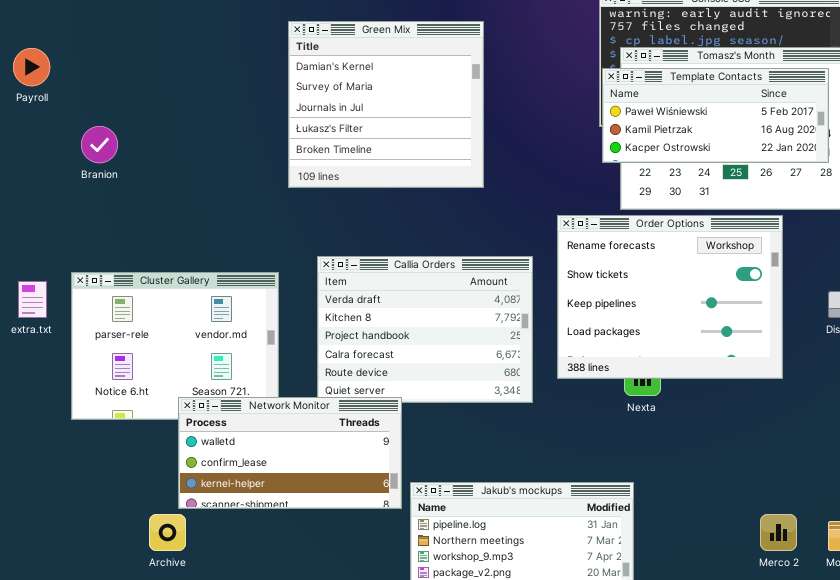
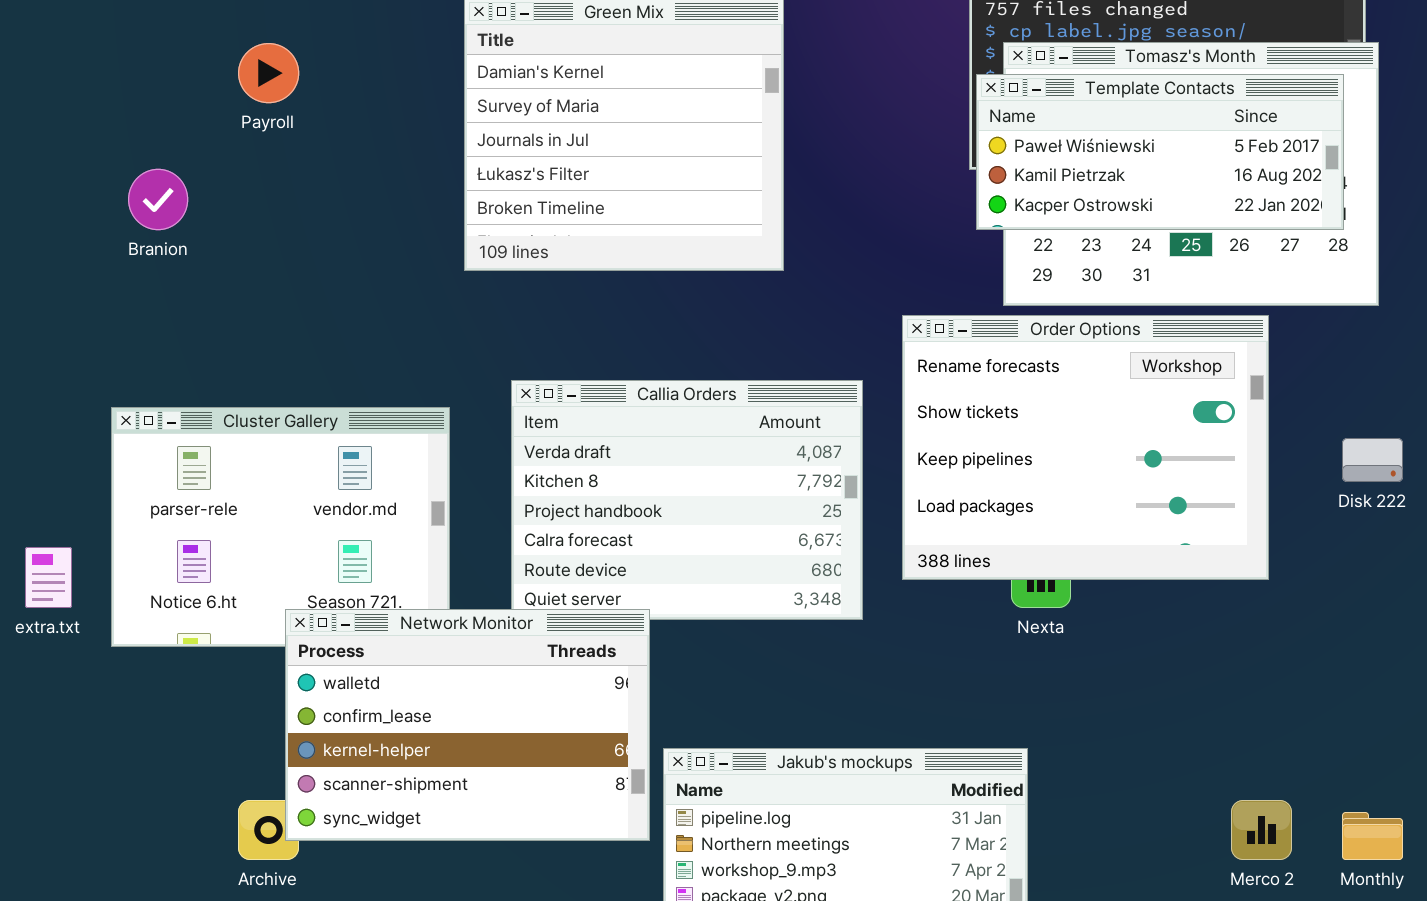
Payroll: [13,48,50,86] -> [238,43,299,103], moved
extra.txt: [18,281,47,318] -> [25,547,72,608], moved
Network Monitor: [178,397,402,509] -> [285,609,650,841], resized

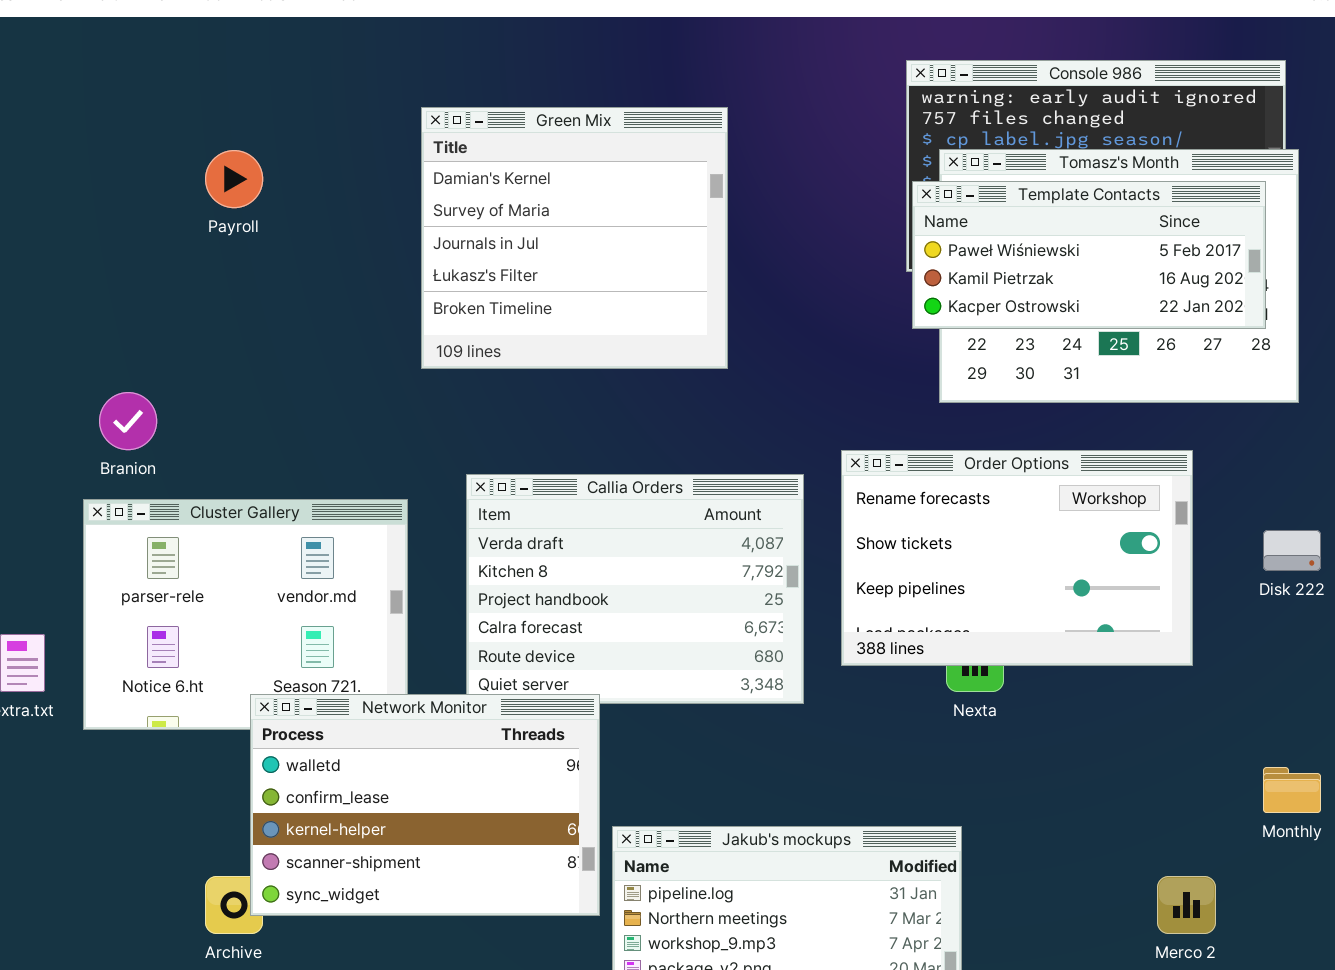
Branion: [128,169,188,230] -> [99,392,157,450], moved
Order Options: [902,315,1269,580] -> [841,450,1193,666], resized
Monthly: [1342,812,1403,860] -> [1263,767,1321,813], moved

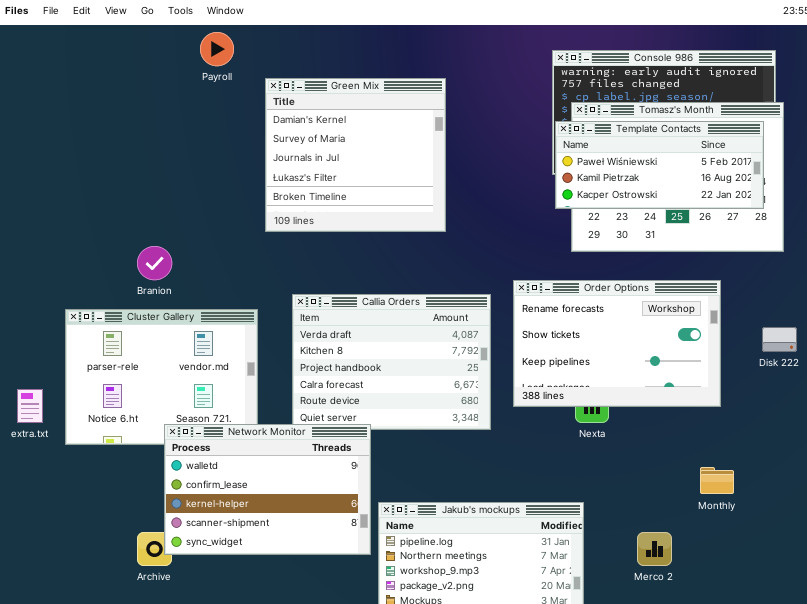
Payroll: [205,150,263,208] -> [200,32,234,66], moved
Branion: [99,392,157,450] -> [137,246,172,280], moved
Monthly: [1263,767,1321,813] -> [700,467,734,494], moved
Merco 2: [1157,876,1216,934] -> [637,532,672,566], moved

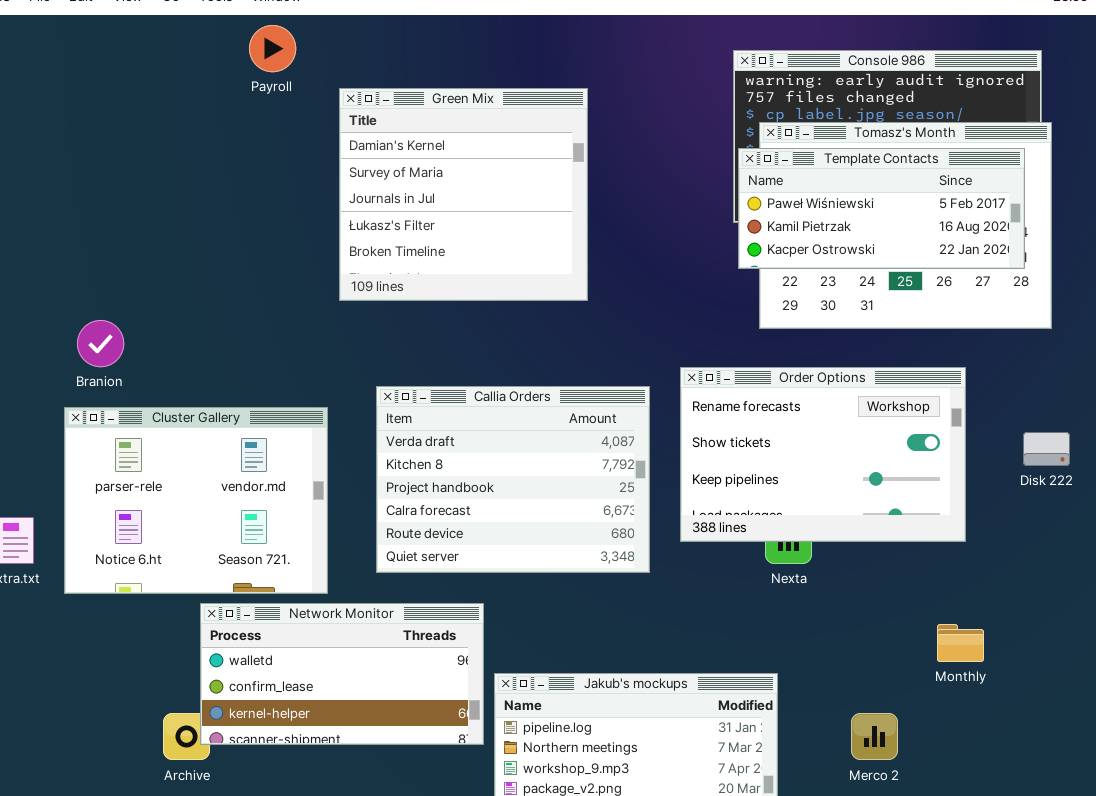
Branion: [137,246,172,280] -> [77,320,124,367], moved
Network Monitor: [164,424,371,555] -> [200,603,484,745], resized

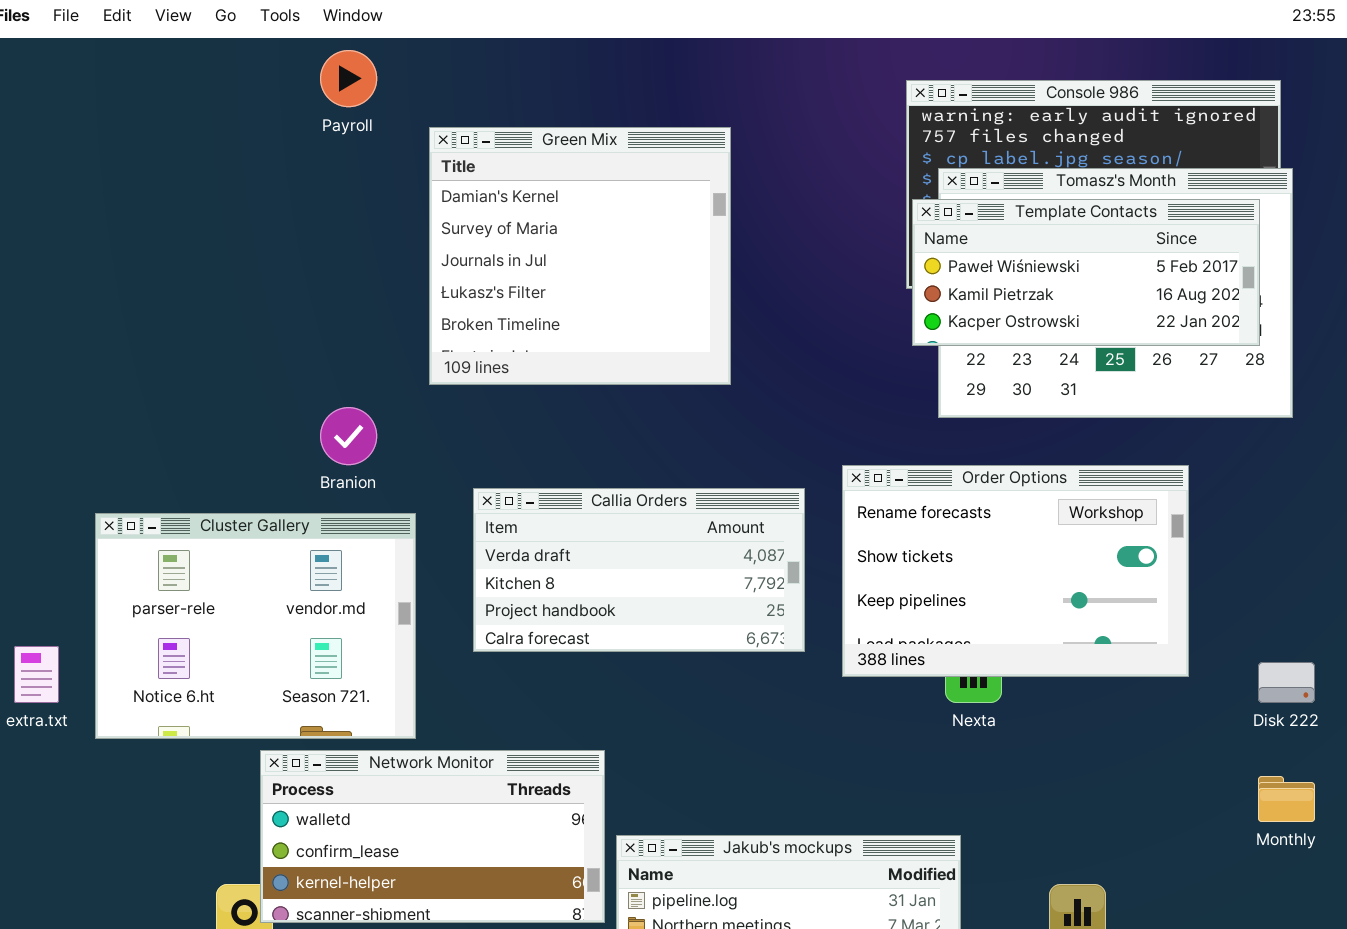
Branion: [77,320,124,367] -> [320,407,377,465], moved
Callia Orders: [376,386,650,573] -> [473,488,805,652], resized
Disk 222: [1023,432,1070,466] -> [1258,662,1315,703], moved
Monthly: [937,624,984,662] -> [1258,776,1315,822], moved

